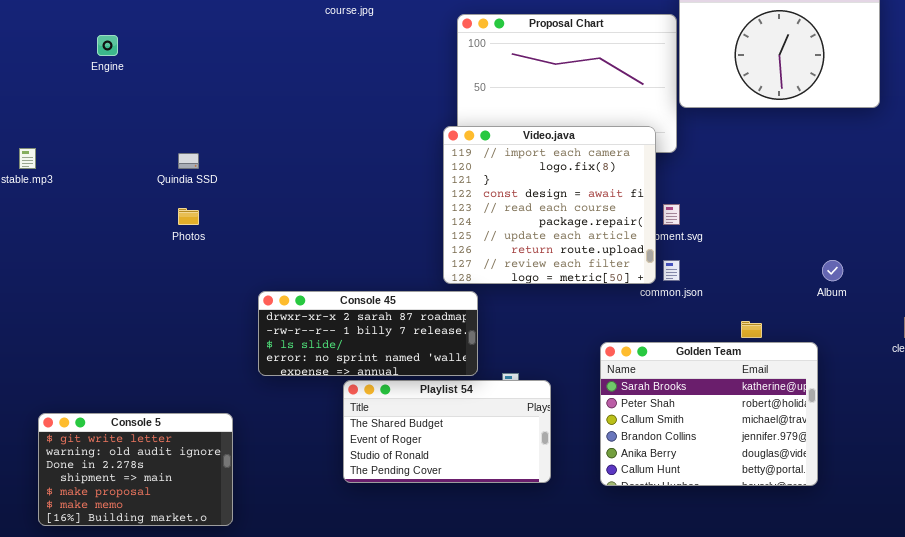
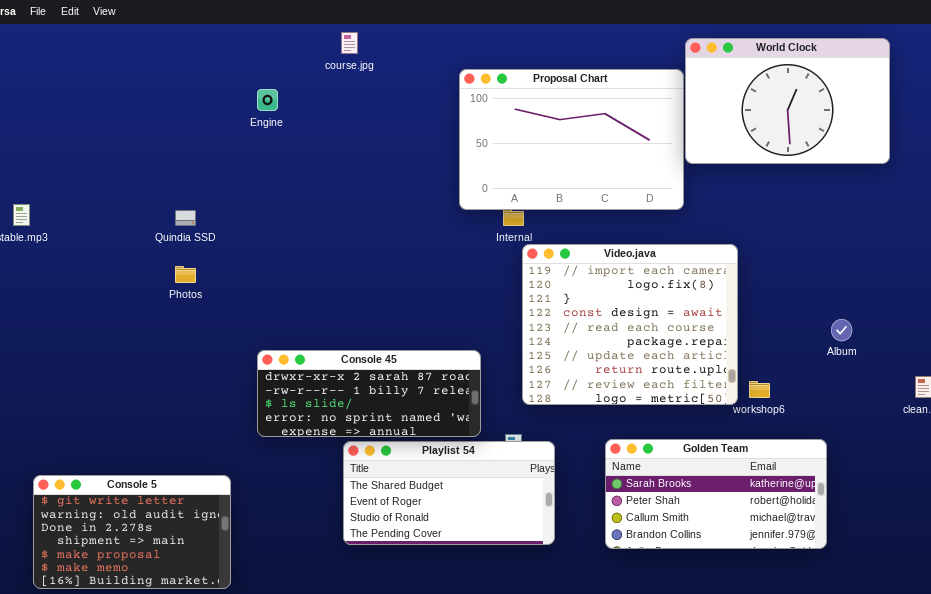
Engine: [97,35,118,56] -> [257,89,278,111], moved
Video.java: [443,126,656,284] -> [522,244,738,405], moved
Golden Team: [600,342,818,486] -> [605,439,827,549], resized

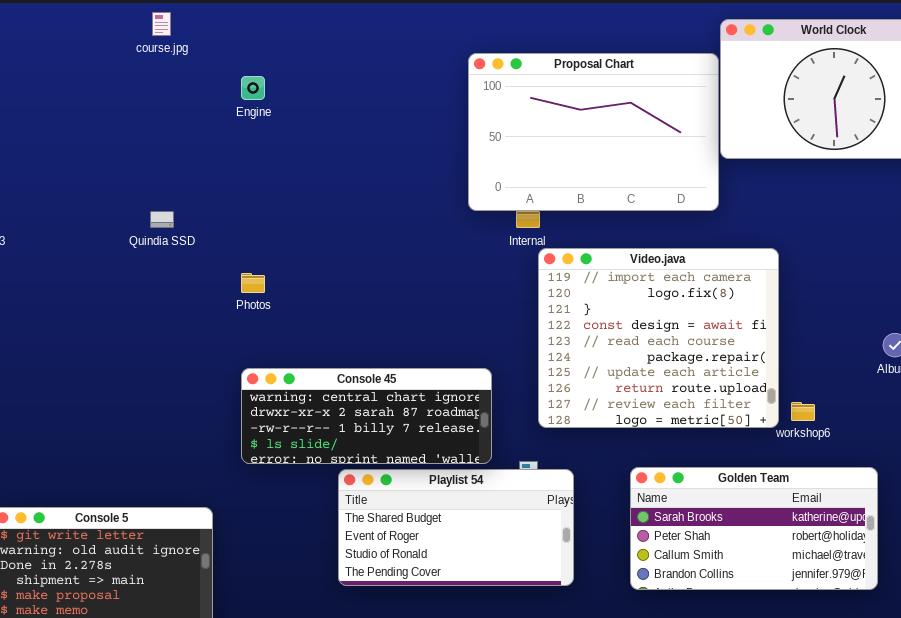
course.jpg: [341,32,358,54] -> [152,12,171,36], moved
Photos: [175,266,196,283] -> [241,273,265,293], moved
Console 45: [257,350,481,437] -> [241,368,492,464], scrolled up 1 row

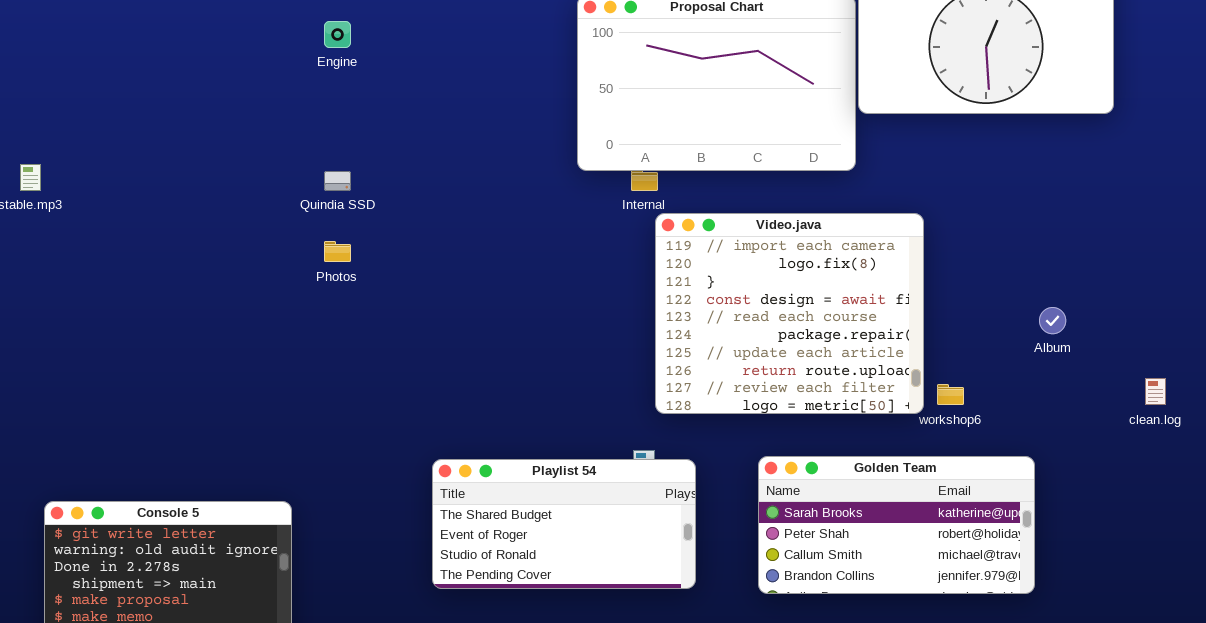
Quindia SSD: [150,211,174,228] -> [324,171,351,191], moved
Console 45: [241,368,492,464] -> none, closed

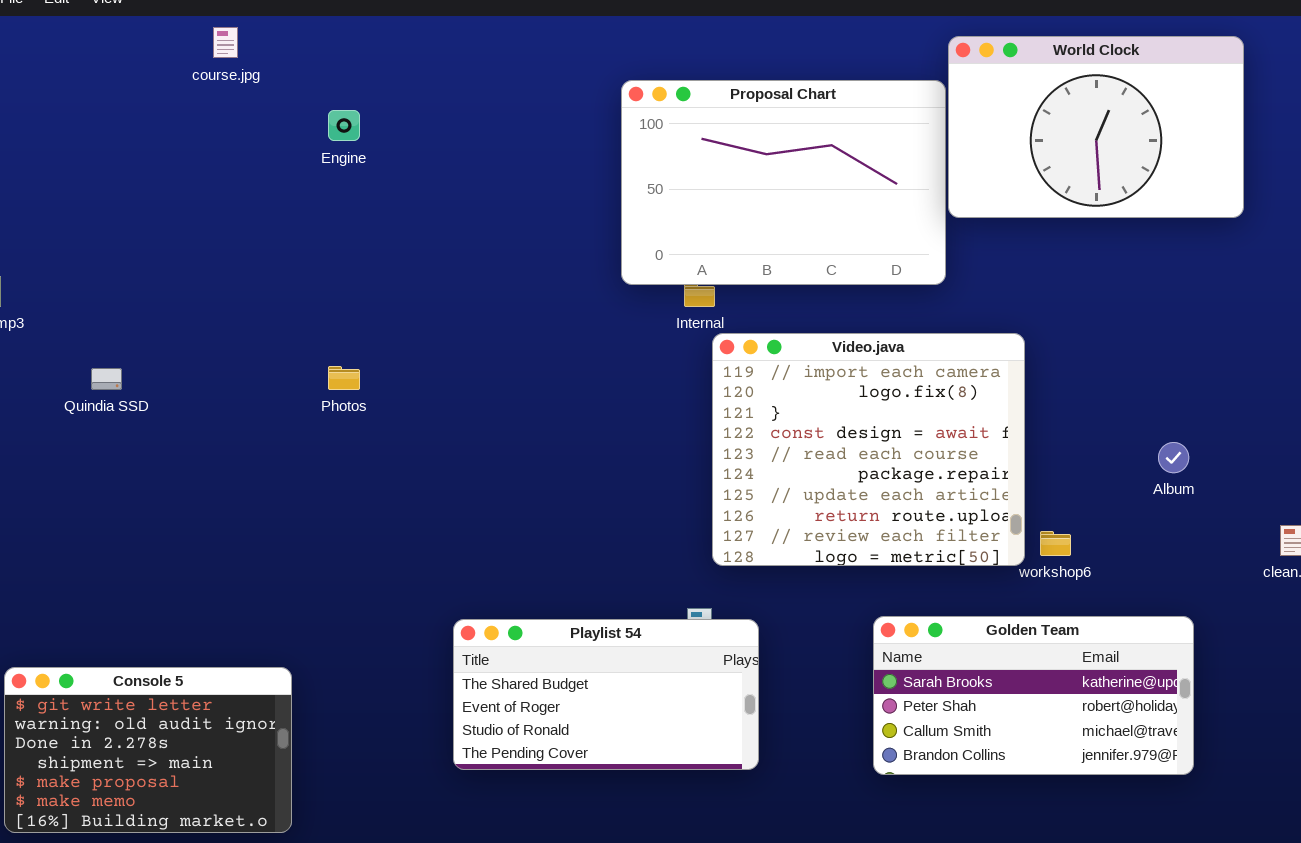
Quindia SSD: [324,171,351,191] -> [91,368,122,390], moved
Golden Team: [758,456,1035,594] -> [873,616,1194,775], moved

